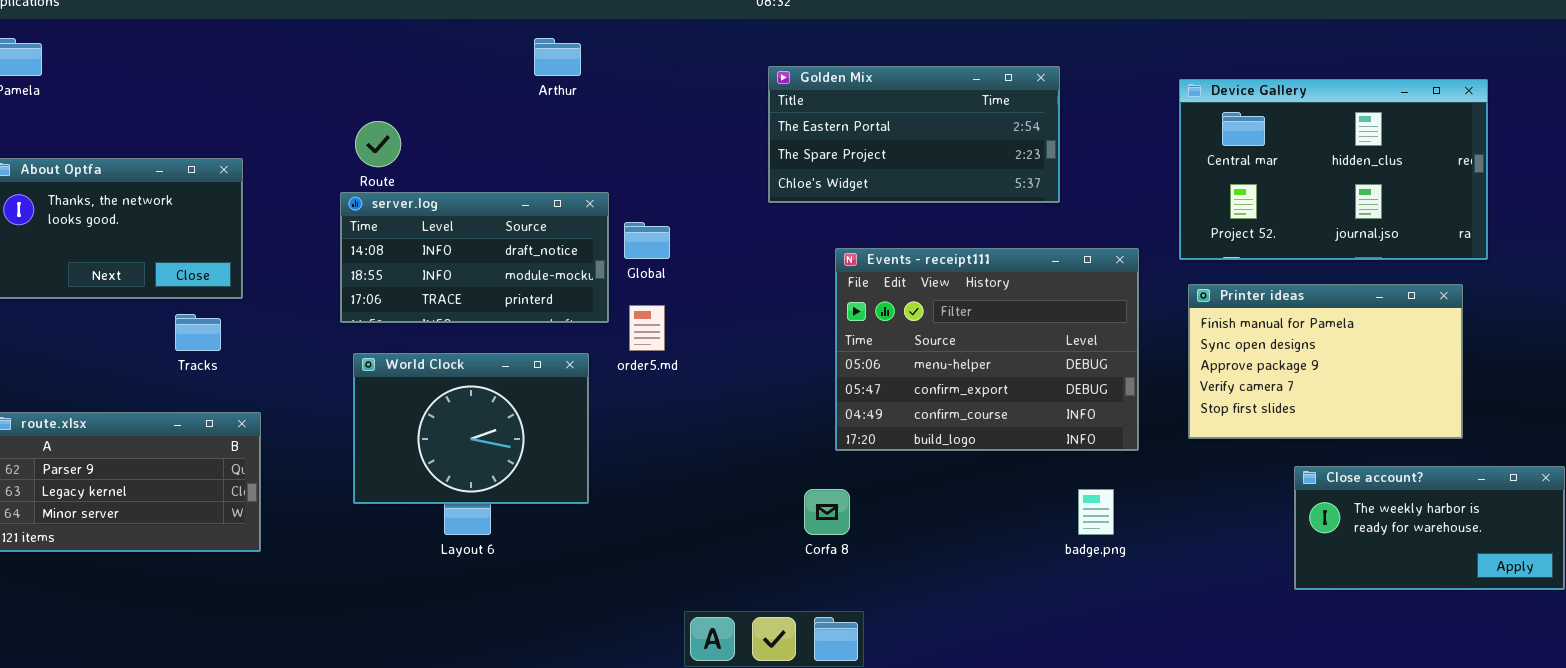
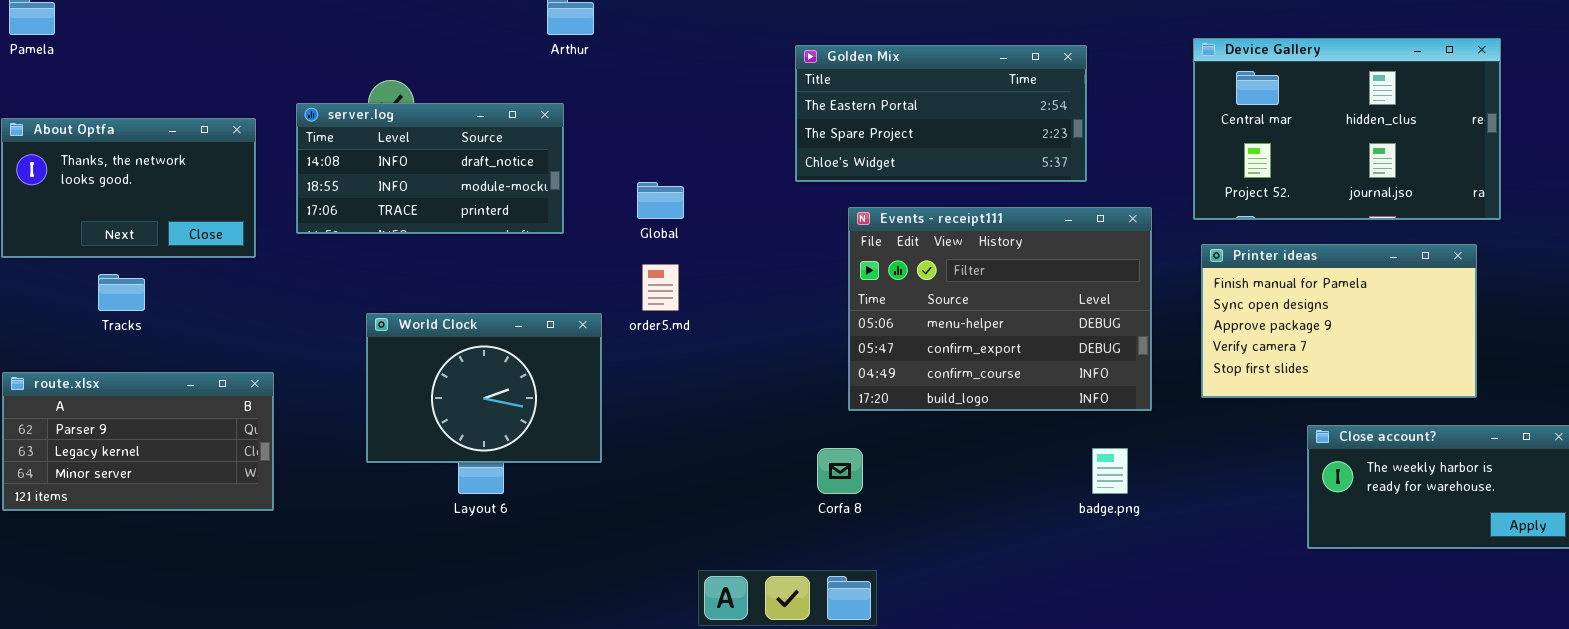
Golden Mix: [768,66,1060,203] -> [795,45,1087,182], moved
server.log: [340,192,609,323] -> [296,103,564,234], moved
Tracks: [175,314,221,351] -> [98,274,145,311], moved

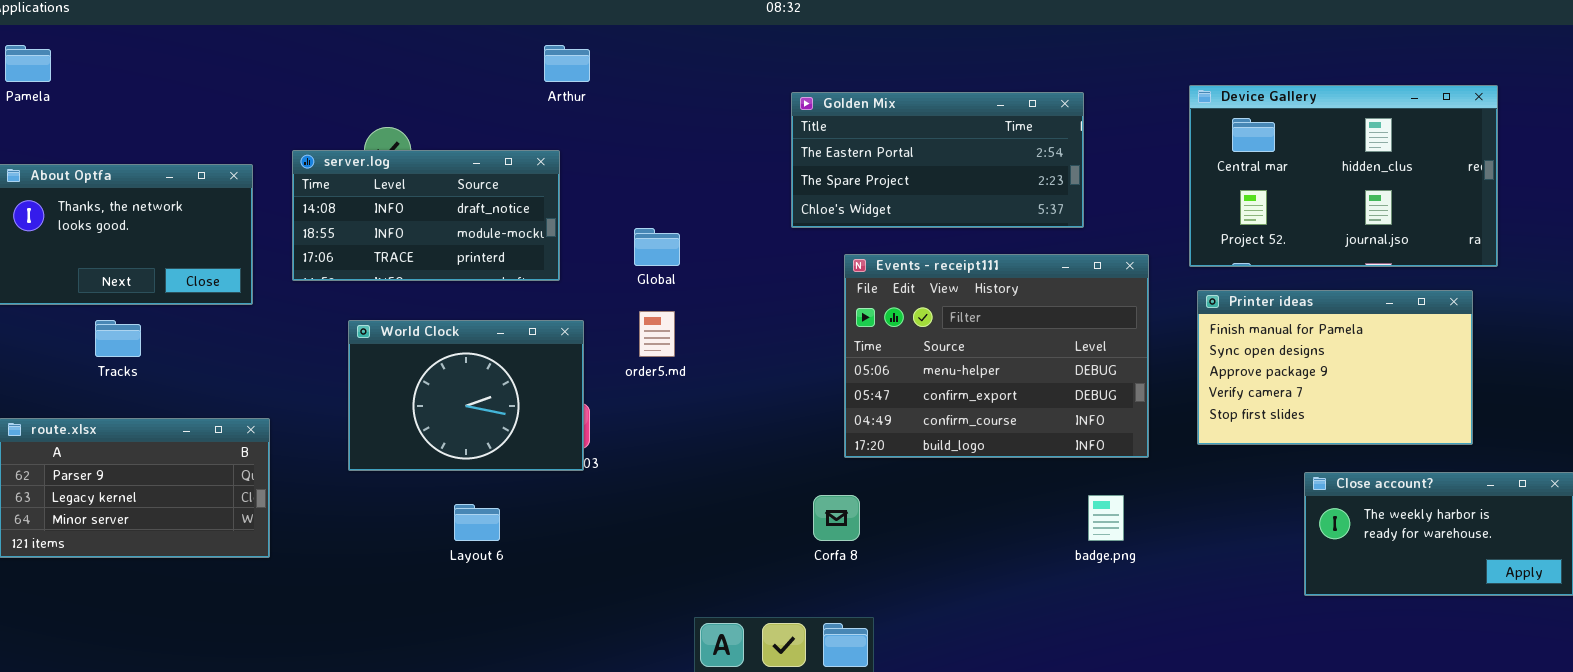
World Clock: [366,313,602,463] -> [348,320,584,471], moved

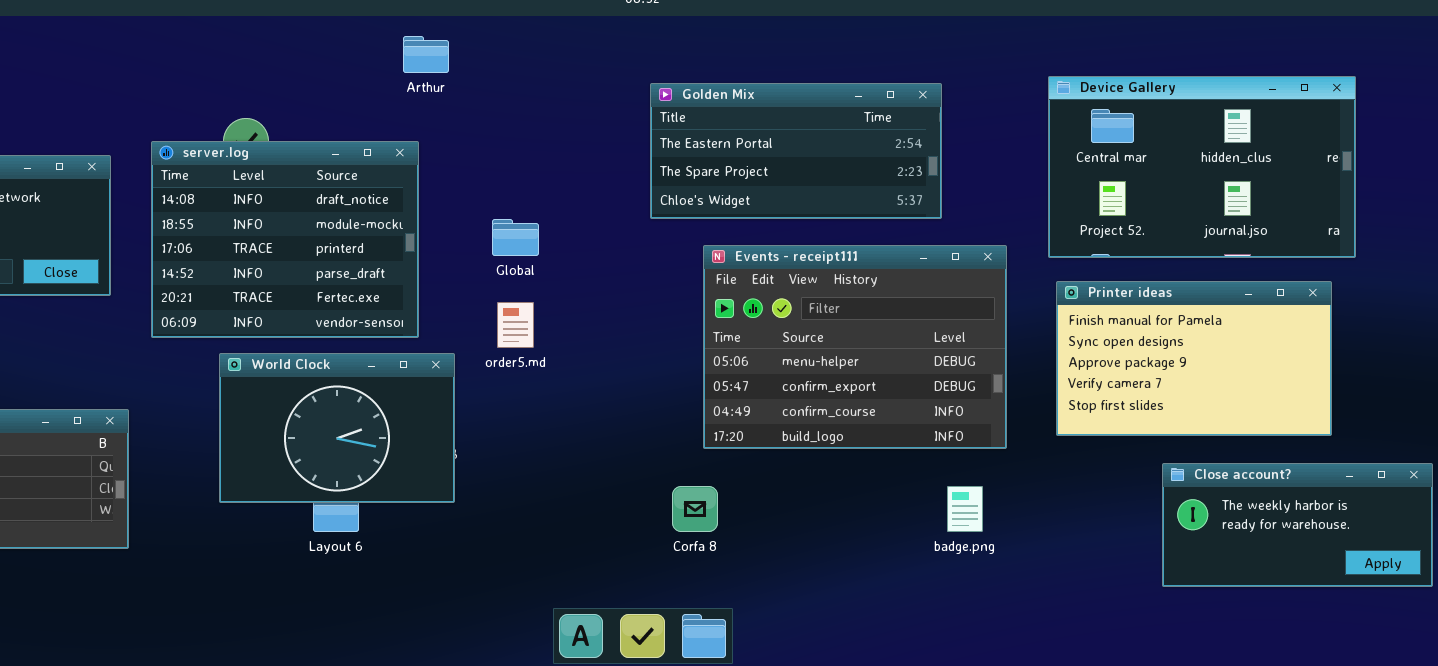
server.log: [292,150,560,281] -> [151,141,419,338], resized
World Clock: [348,320,584,471] -> [219,353,455,503], moved

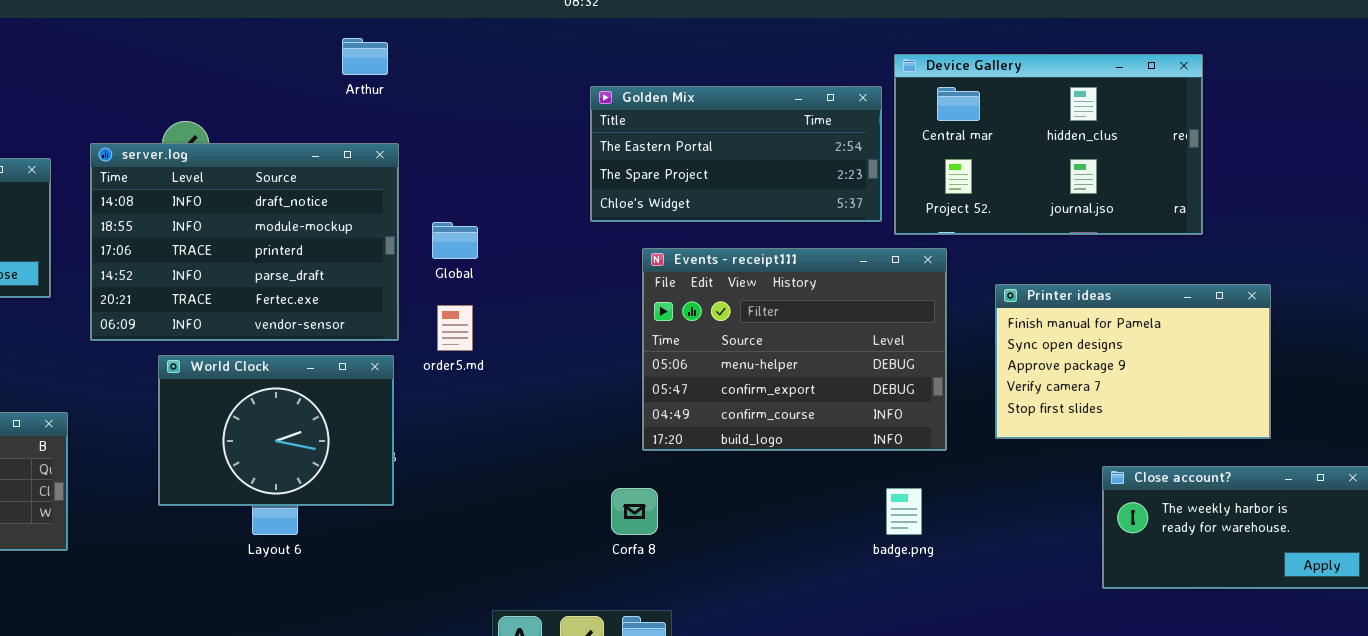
Device Gallery: [1048,76,1356,258] -> [894,54,1203,235], moved
server.log: [151,141,419,338] -> [90,143,399,341], resized

